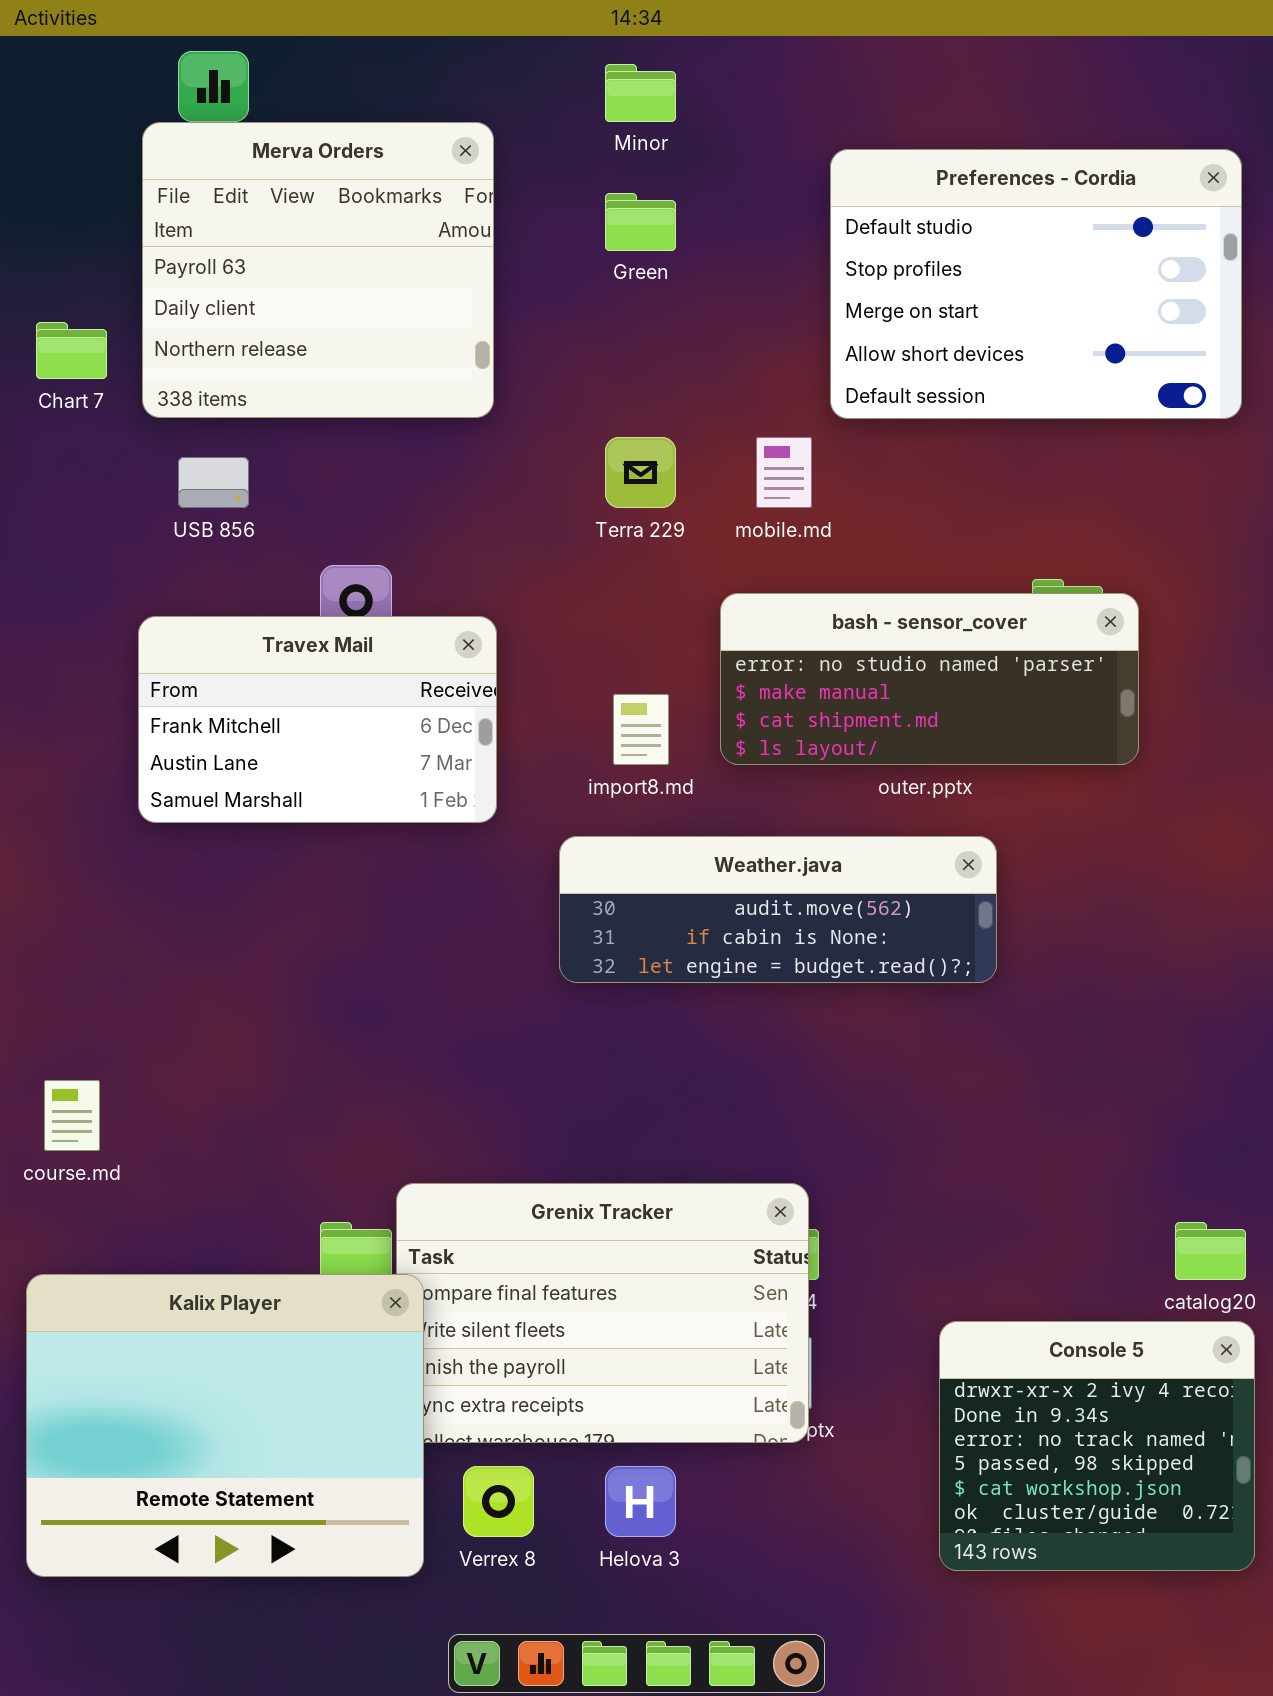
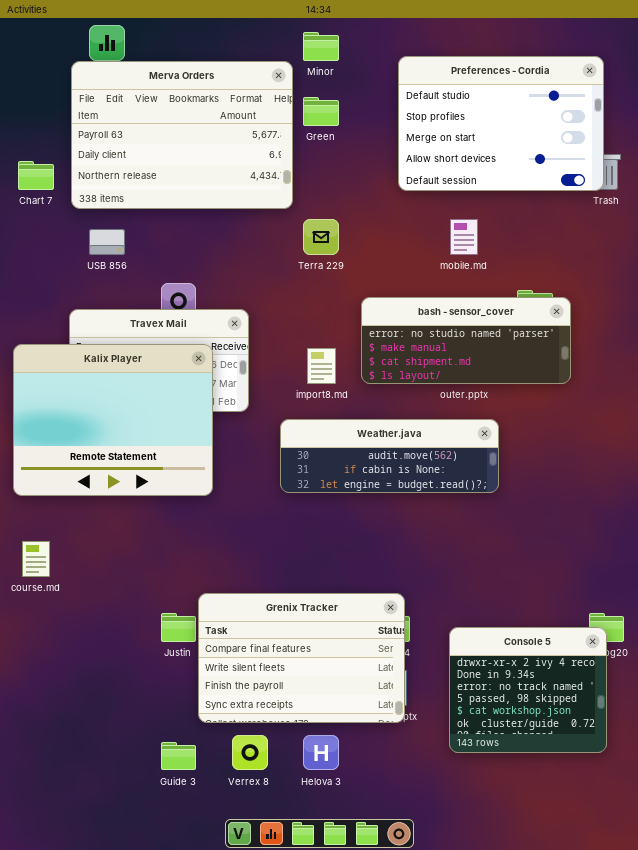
Merva Orders: [142,122,494,418] -> [71,61,293,209], resized
Preferences - Cordia: [830,149,1242,419] -> [398,56,604,191], moved
mobile.md: [756,437,812,508] -> [450,219,478,255], moved
Kalix Player: [26,1274,424,1577] -> [13,344,213,496], moved
Console 5: [939,1321,1255,1571] -> [449,627,607,753], moved

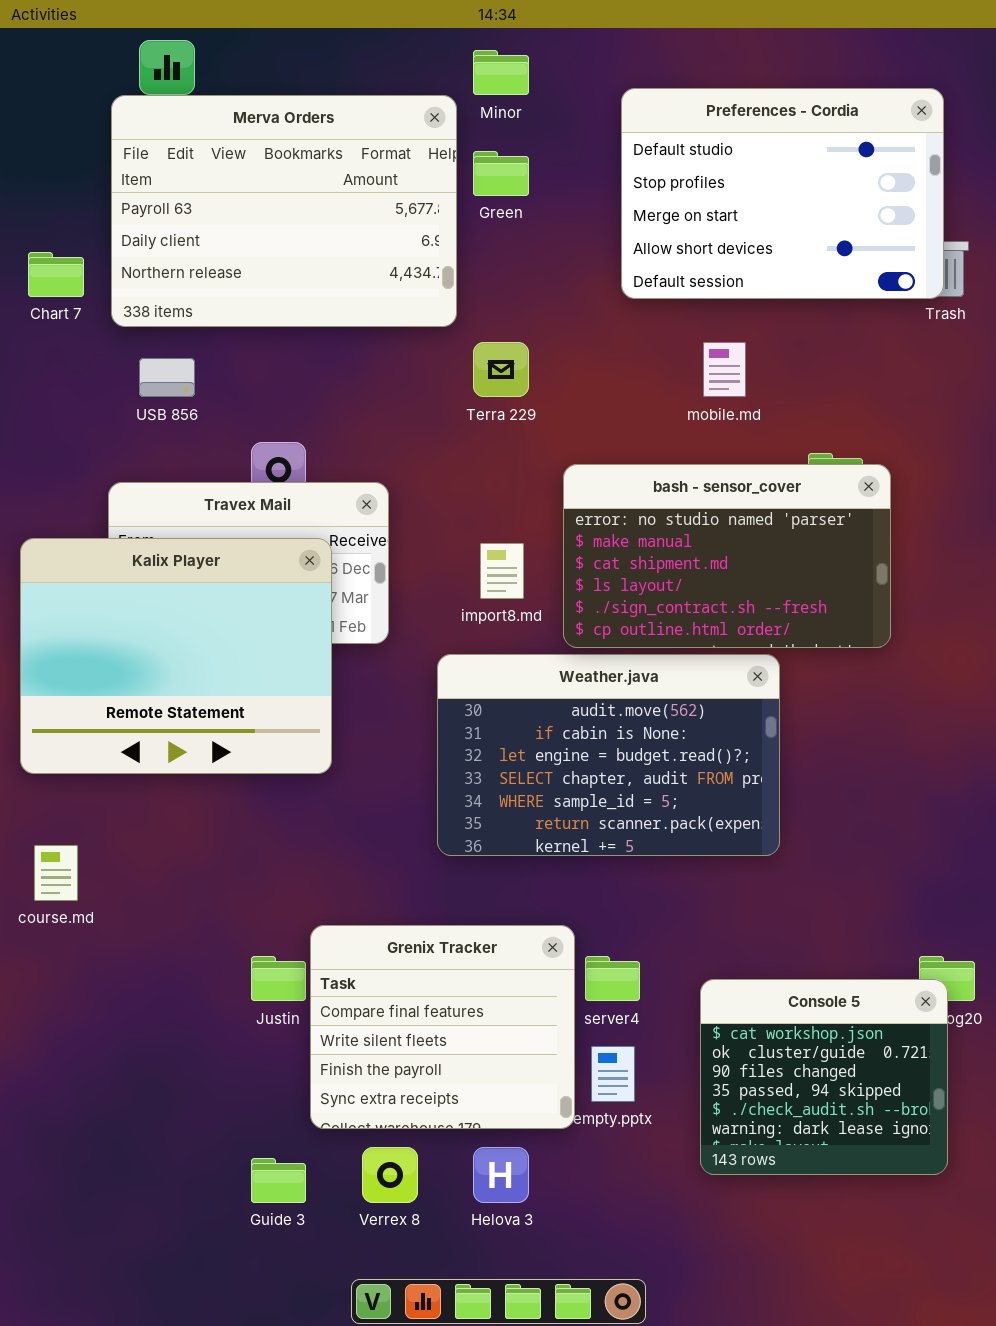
bash - sensor_cover: [361,297,571,384] -> [563,464,891,648], resized
Weather.java: [280,419,499,493] -> [437,654,780,856], resized
Grenix Tracker: [198,593,405,723] -> [310,925,575,1129], resized
Console 5: [449,627,607,753] -> [700,979,948,1175], scrolled down 4 rows

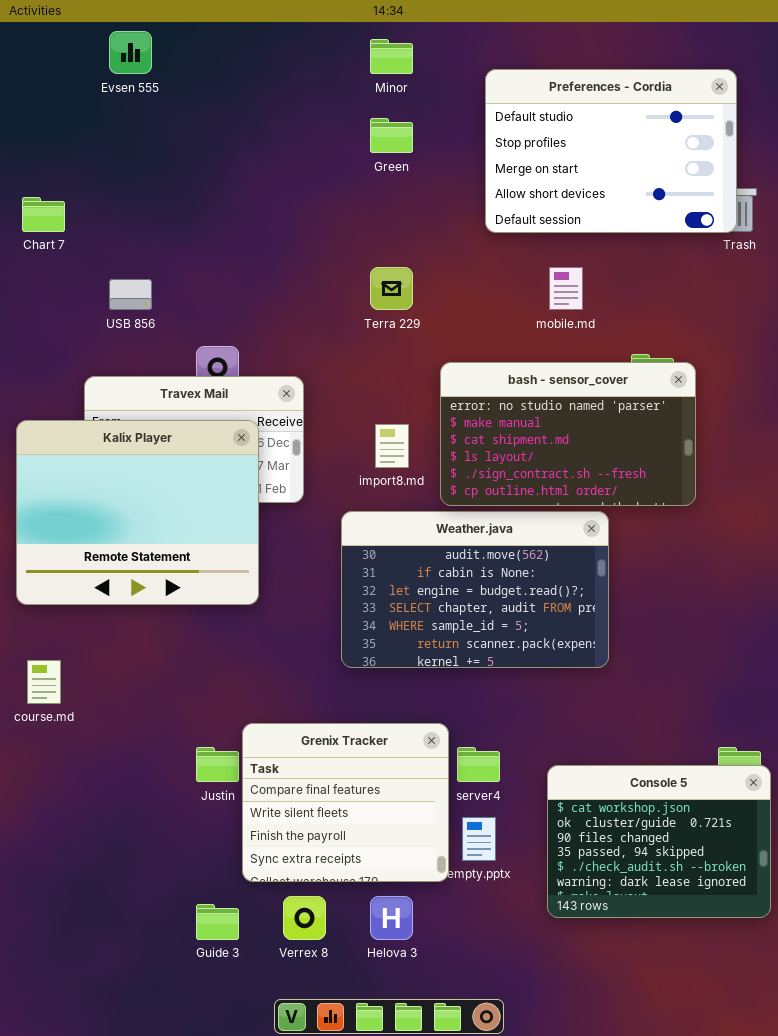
Merva Orders: [111,95,457,327] -> none, closed
Console 5: [700,979,948,1175] -> [547,765,771,918], resized

